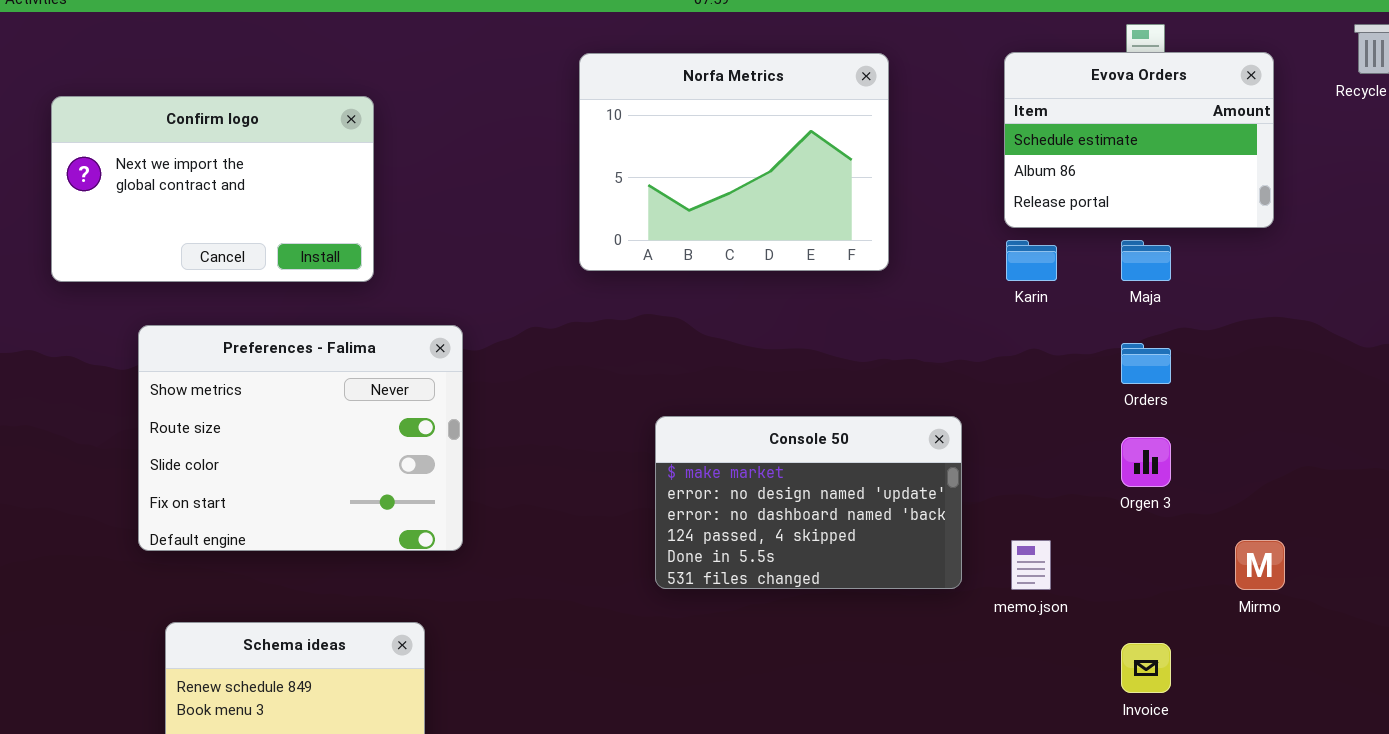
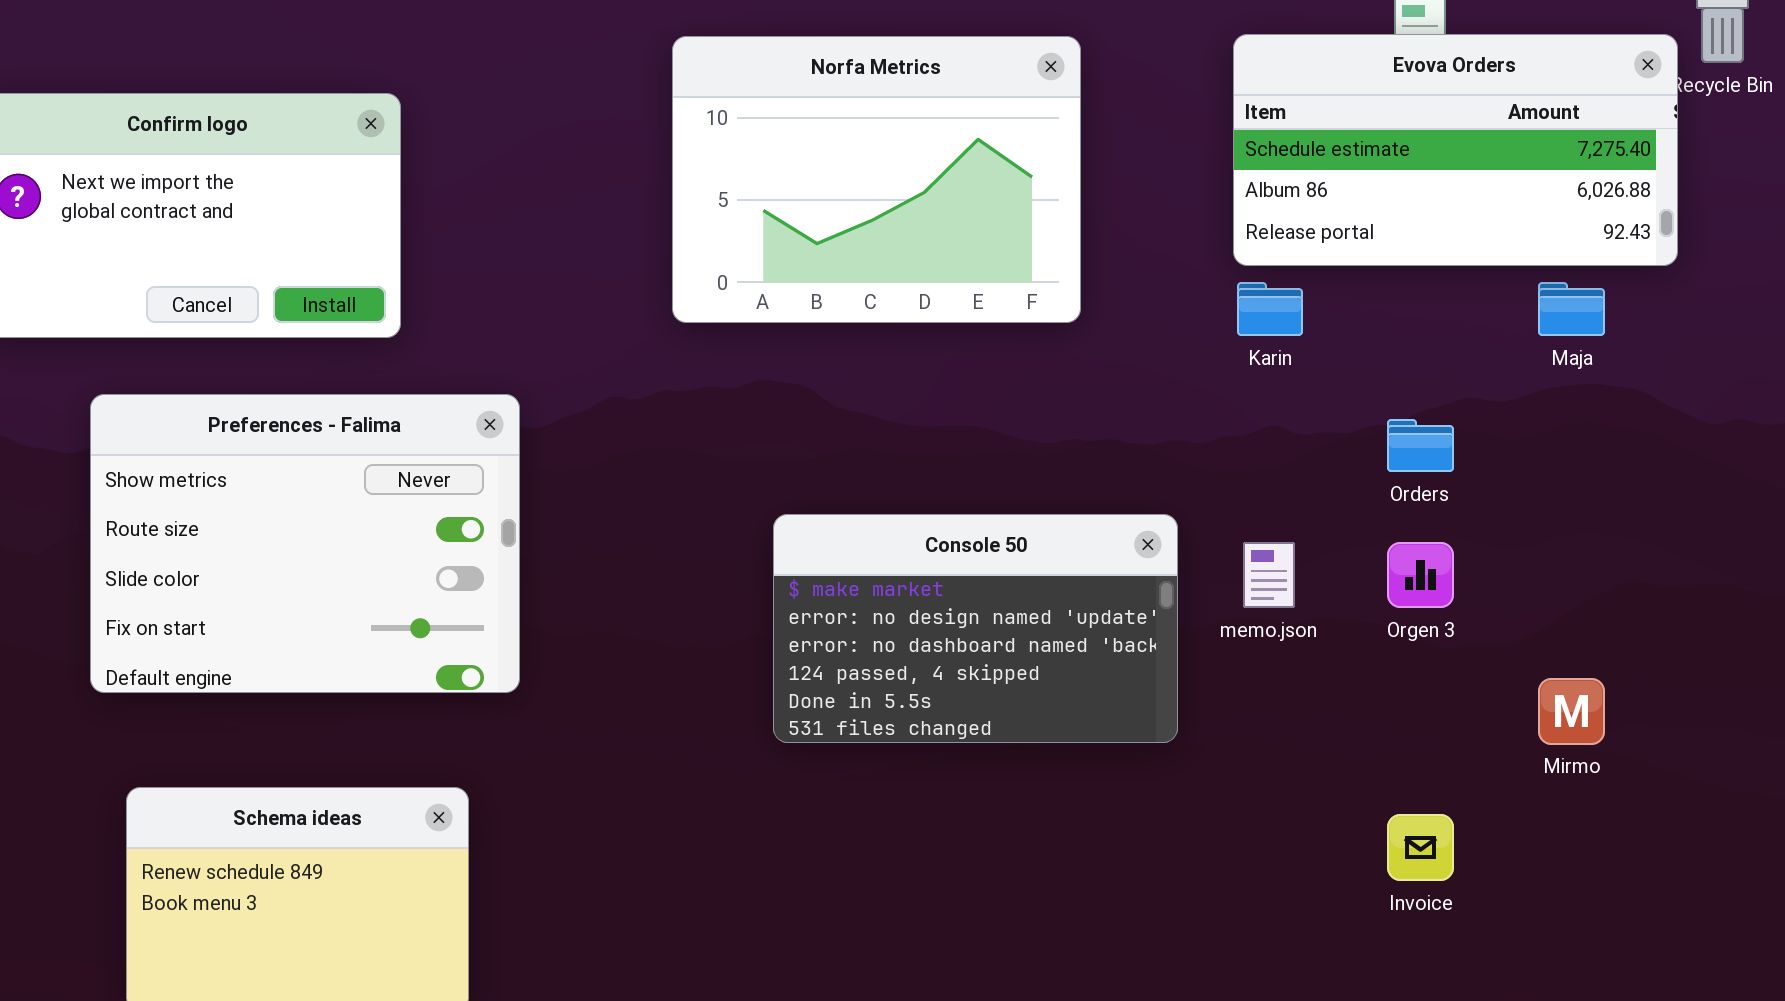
Evova Orders: [1004,52,1274,228] -> [1233,34,1678,266], resized
Maja: [1121,240,1171,281] -> [1538,282,1605,336], moved
memo.json: [1011,540,1051,590] -> [1243,542,1295,608], moved

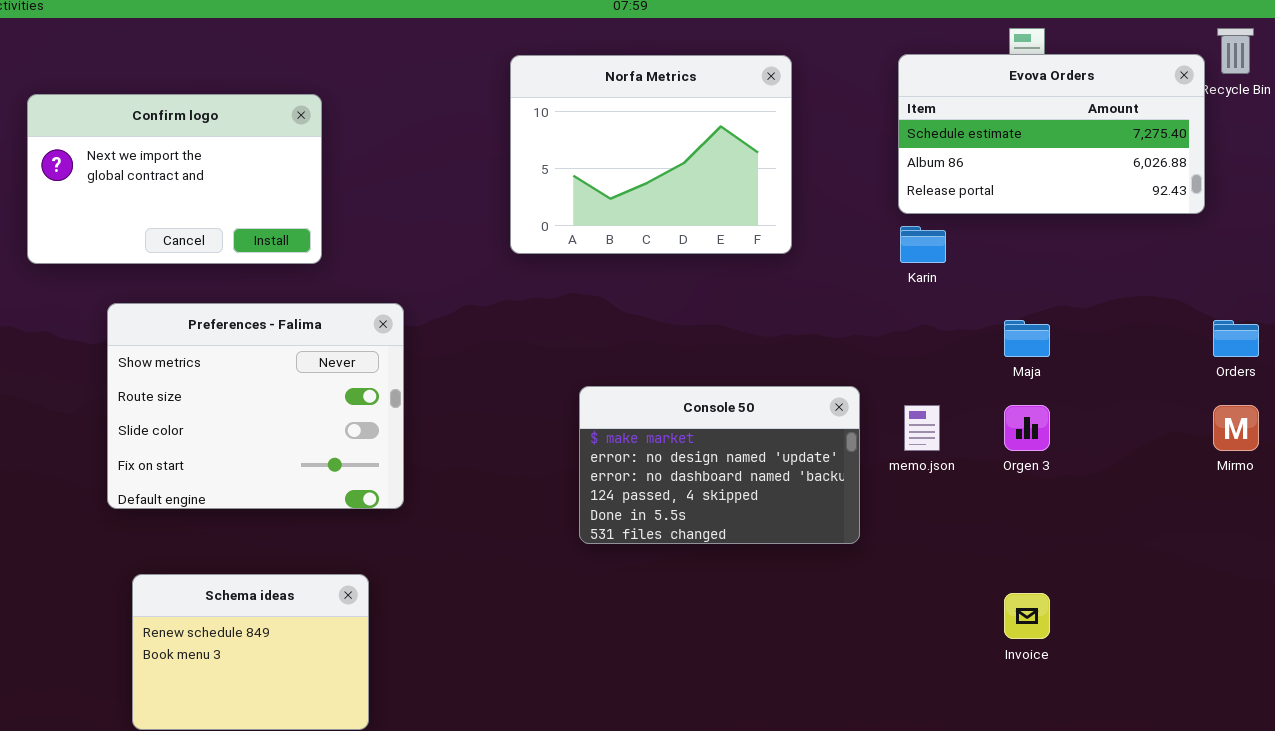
Maja: [1538,282,1605,336] -> [1004,320,1050,357], moved
Orders: [1387,419,1454,472] -> [1213,320,1259,357], moved
Mirmo: [1538,678,1605,745] -> [1213,405,1259,451], moved

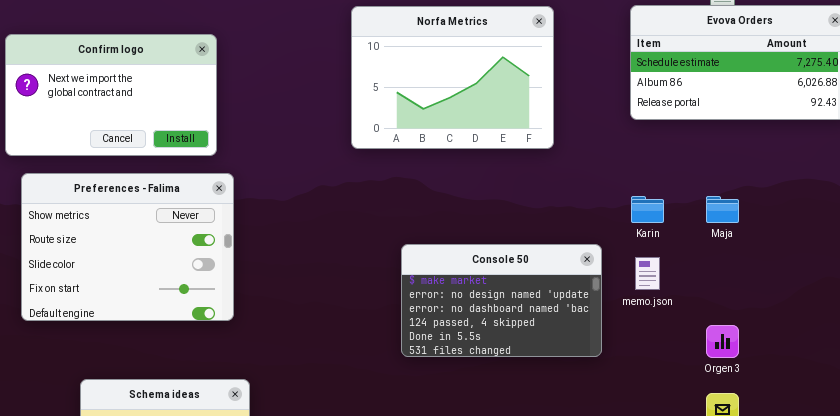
Karin: [900,226,946,263] -> [631,196,664,223], moved
Preferences - Falima: [107,303,404,509] -> [21,173,234,321], moved
Orgen 3: [1004,405,1050,451] -> [706,325,739,358], moved

